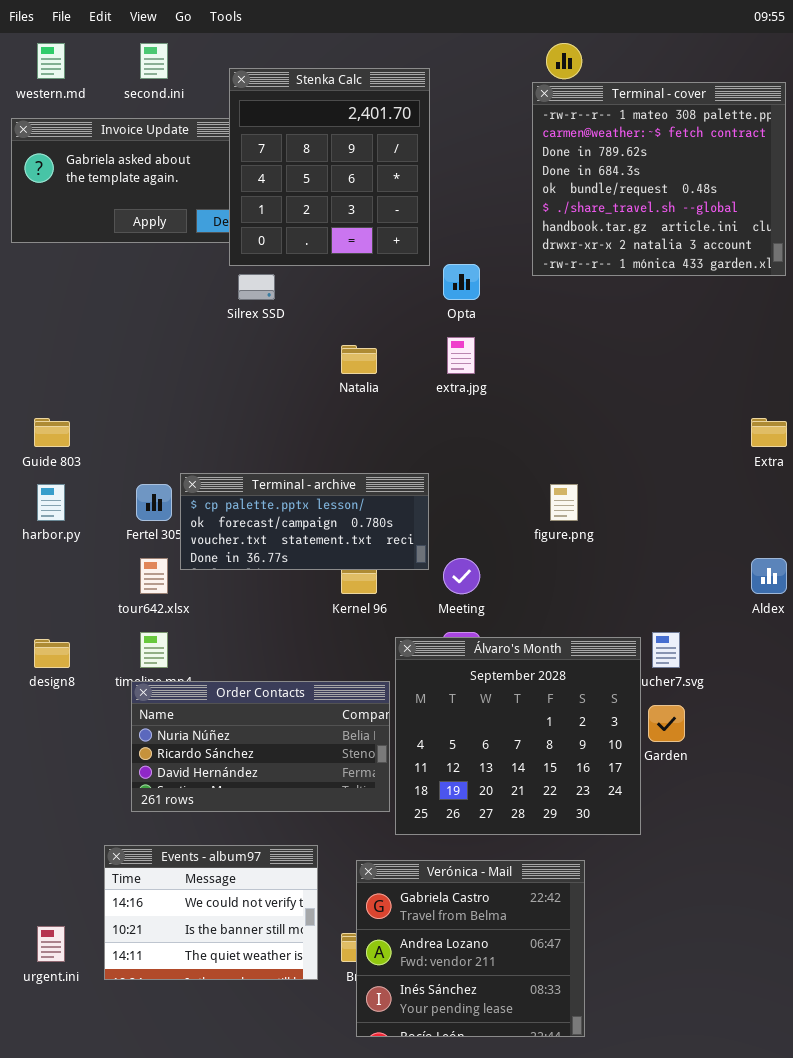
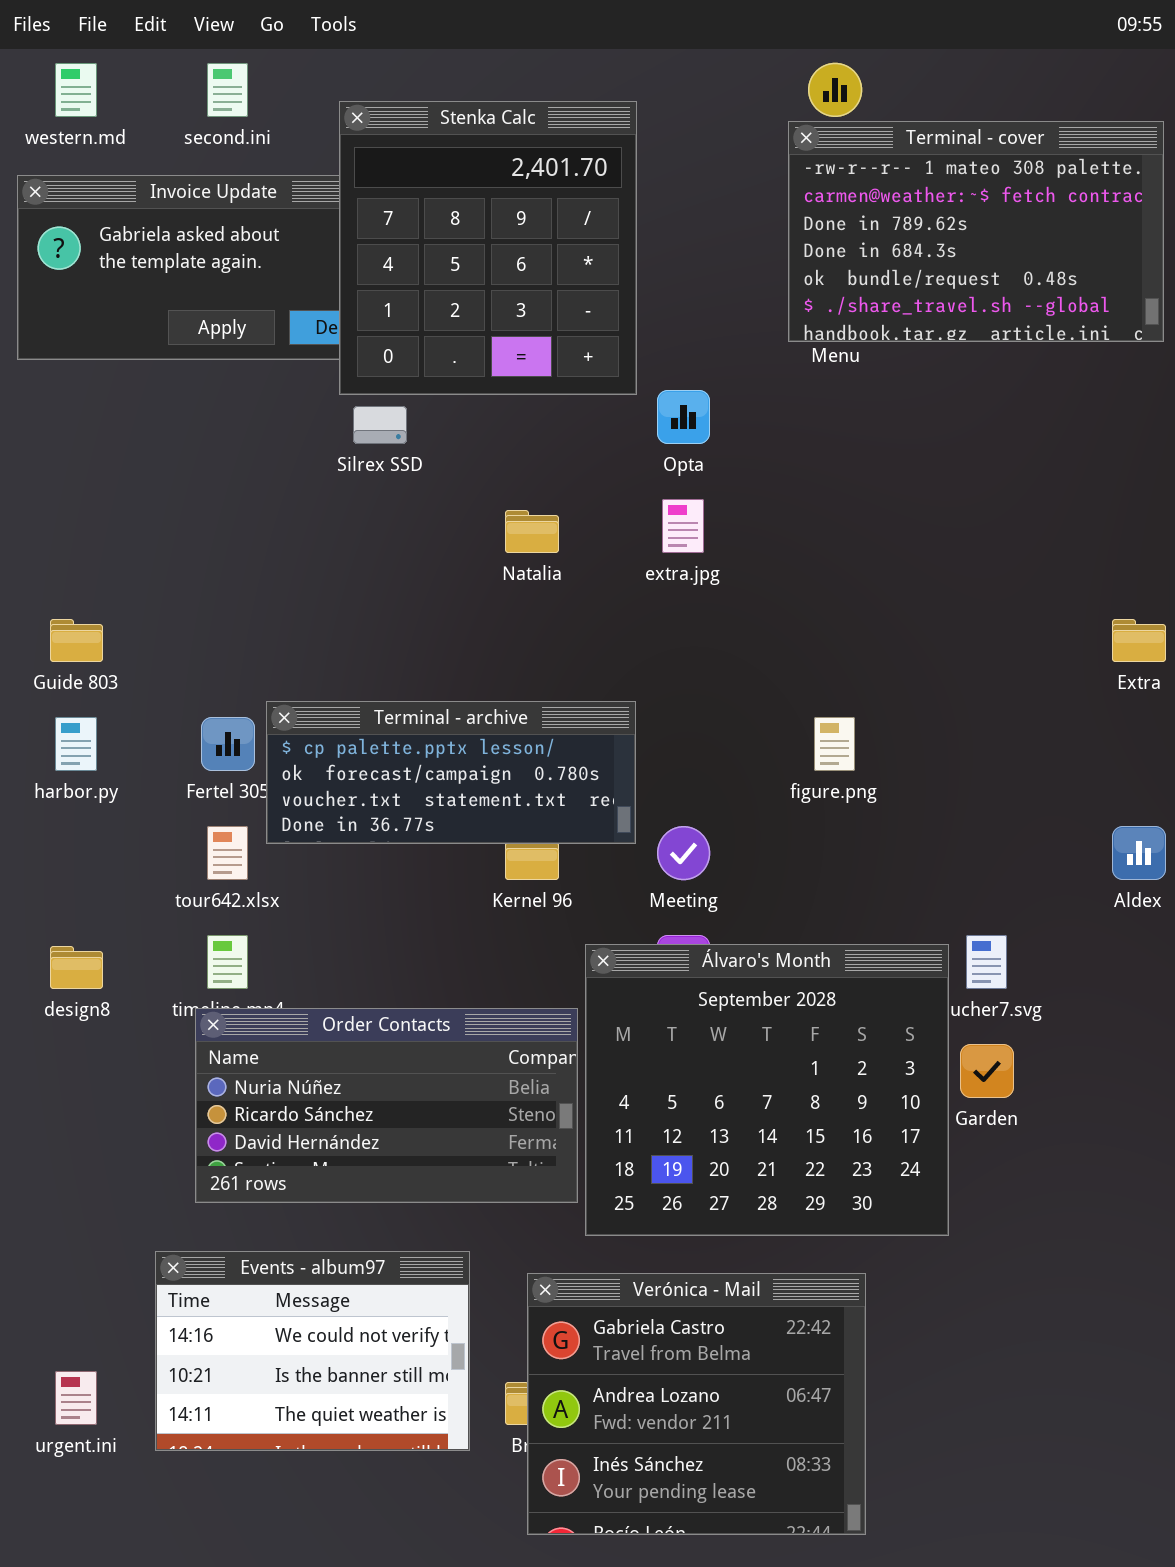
Terminal - cover: [532,82,786,276] -> [788,121,1164,342], resized

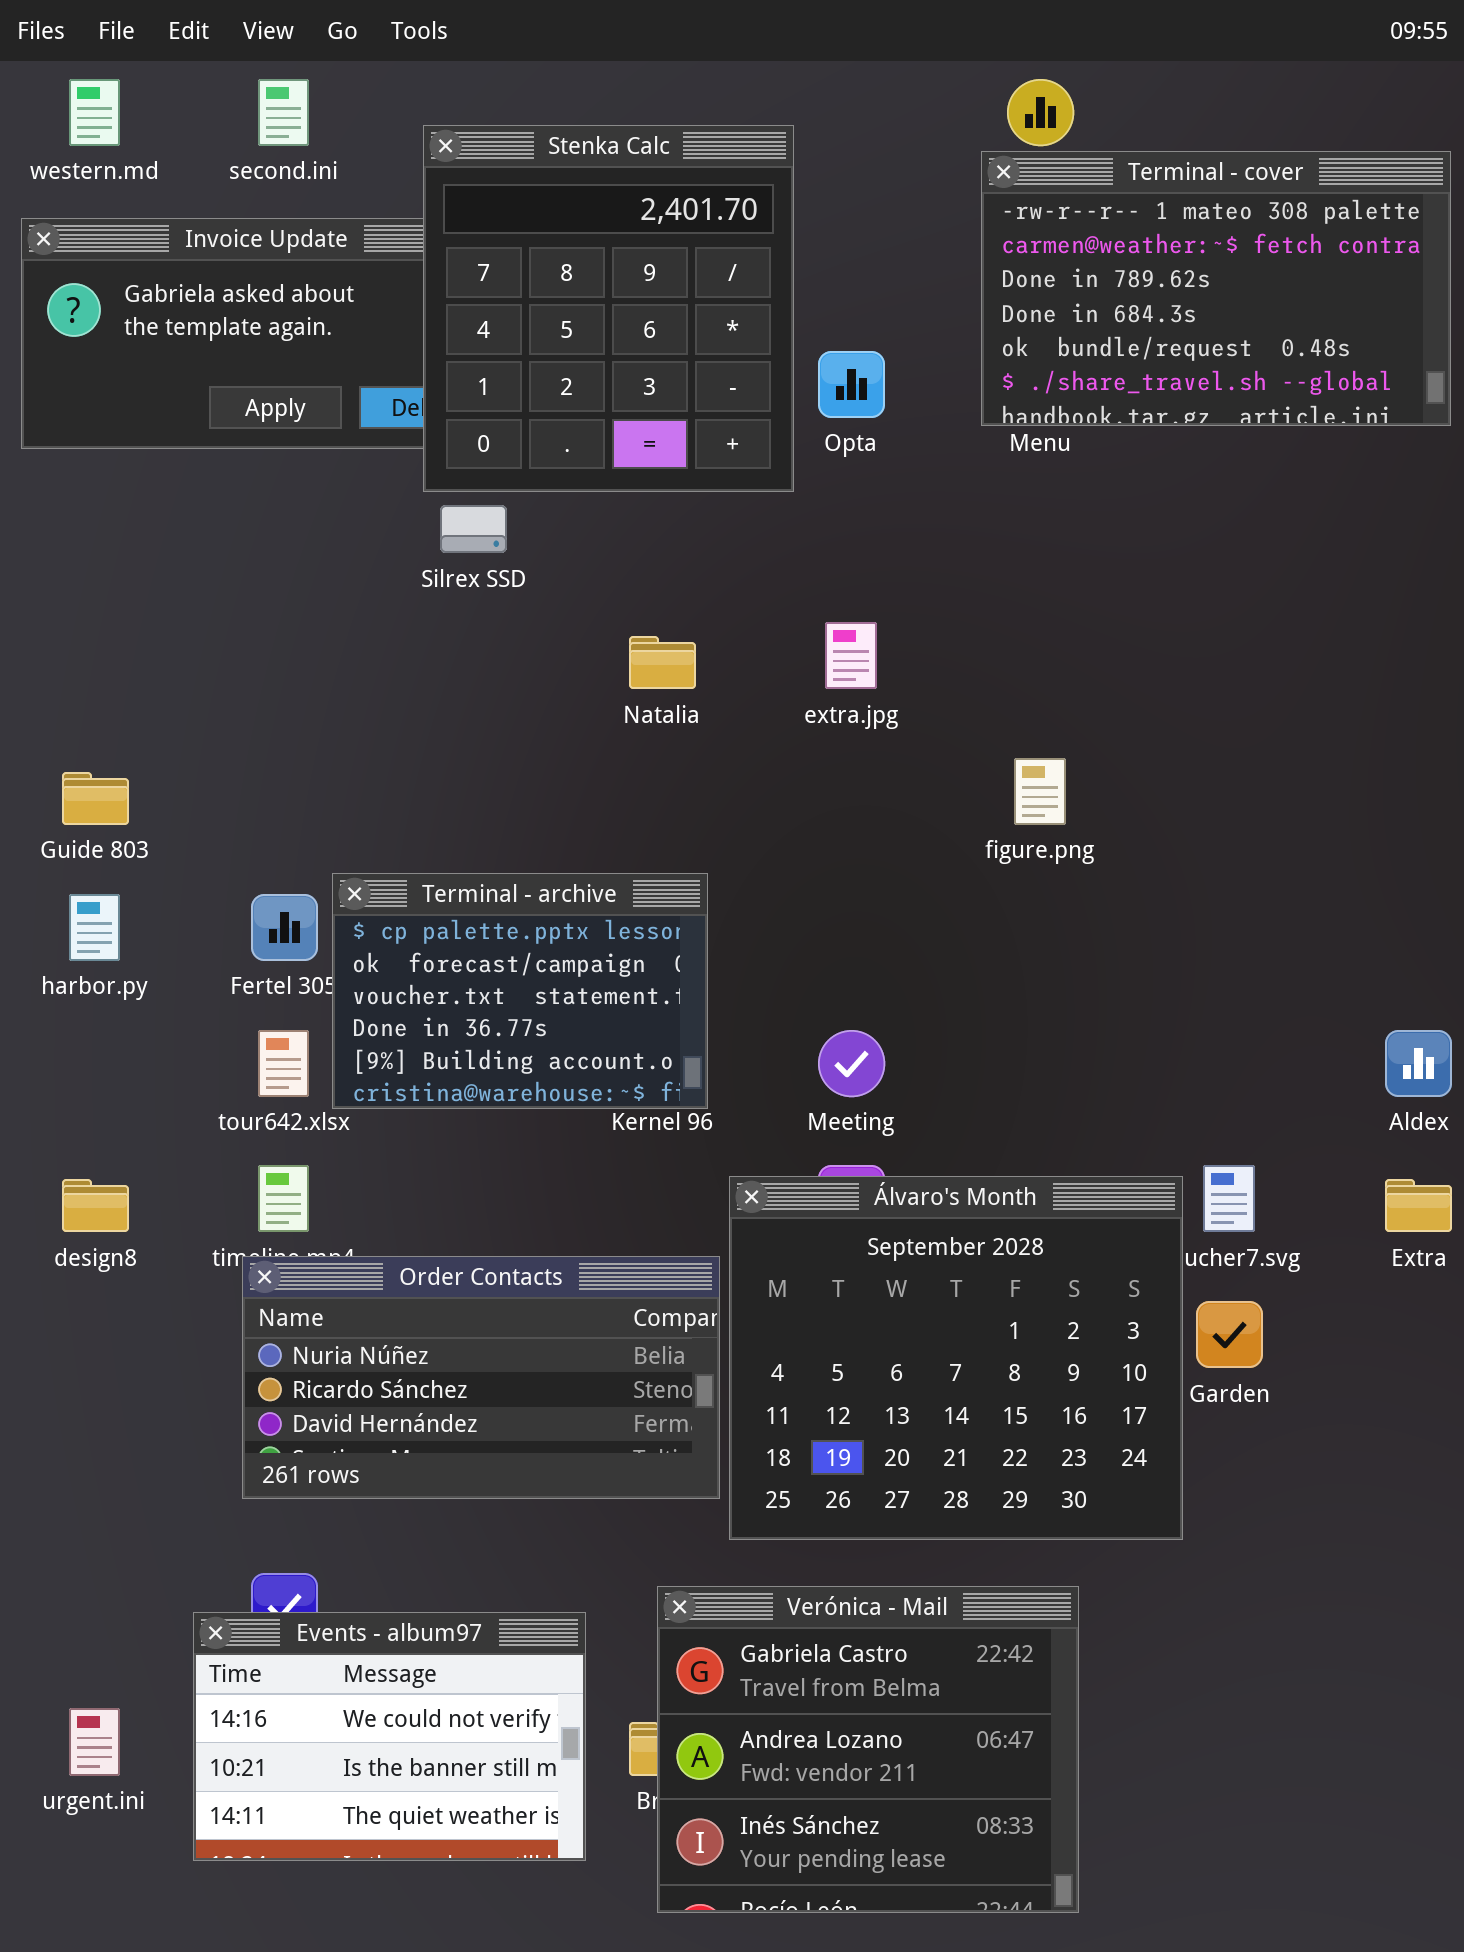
Opta: [657,390,710,444] -> [818,351,885,418], moved
Extra: [1112,619,1166,662] -> [1385,1179,1452,1232], moved
Terminal - archive: [266,701,636,844] -> [332,873,708,1109], resized
figure.png: [814,717,855,771] -> [1014,758,1066,825], moved
Events - album97: [155,1251,470,1451] -> [193,1612,586,1861], moved

